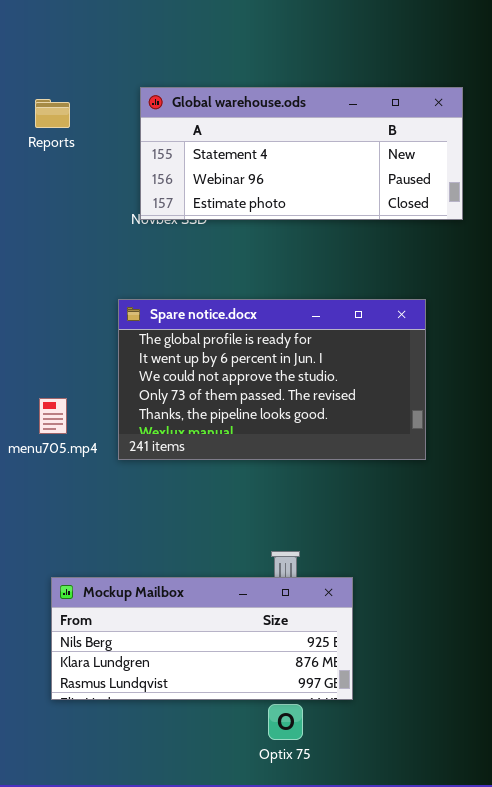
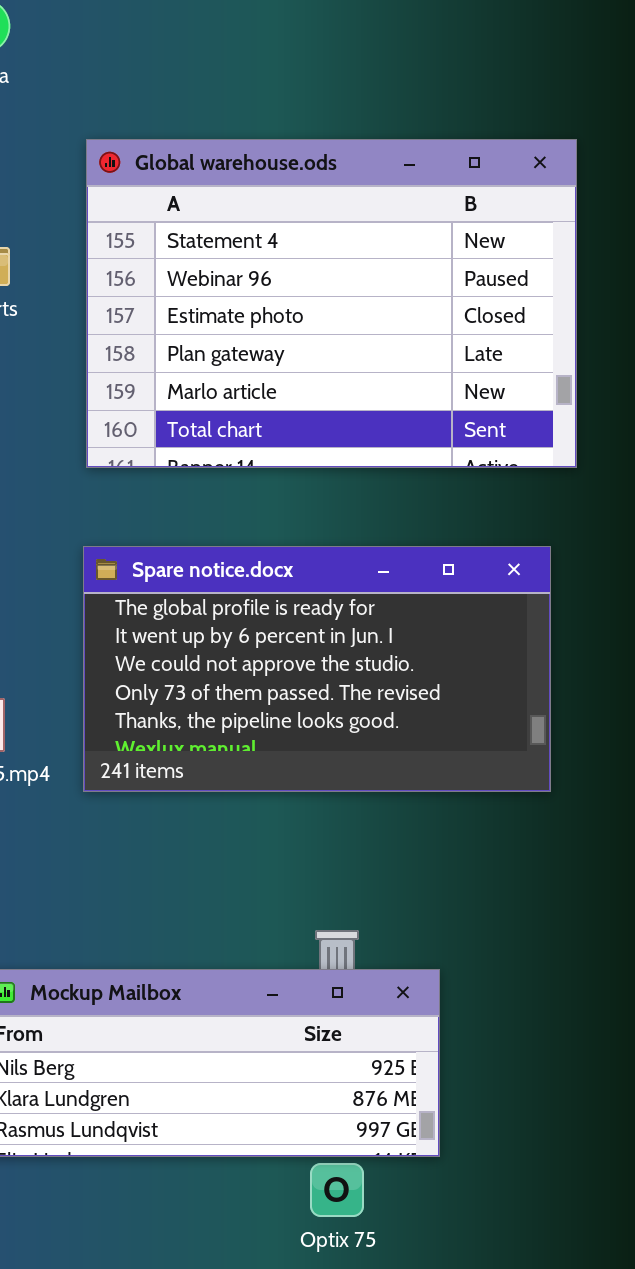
Global warehouse.ods: [140,87,463,220] -> [86,139,577,468], moved, resized

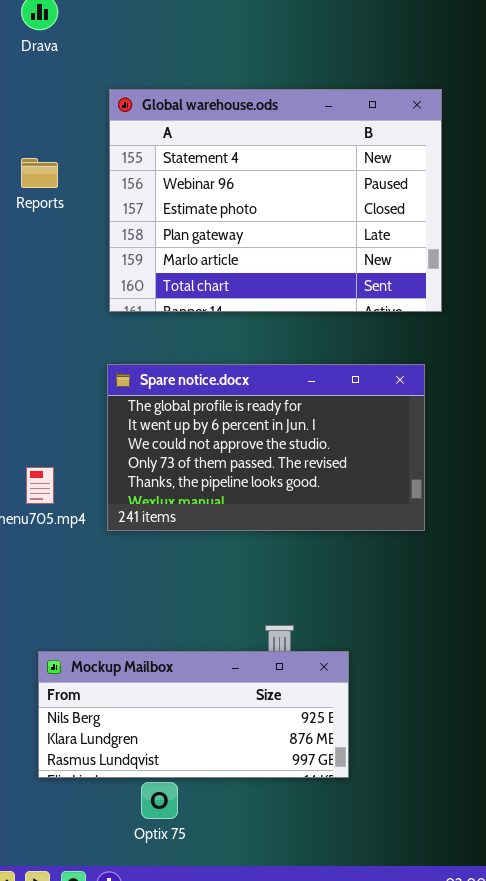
Optix 75: [310,1163,364,1217] -> [141,782,178,819], moved

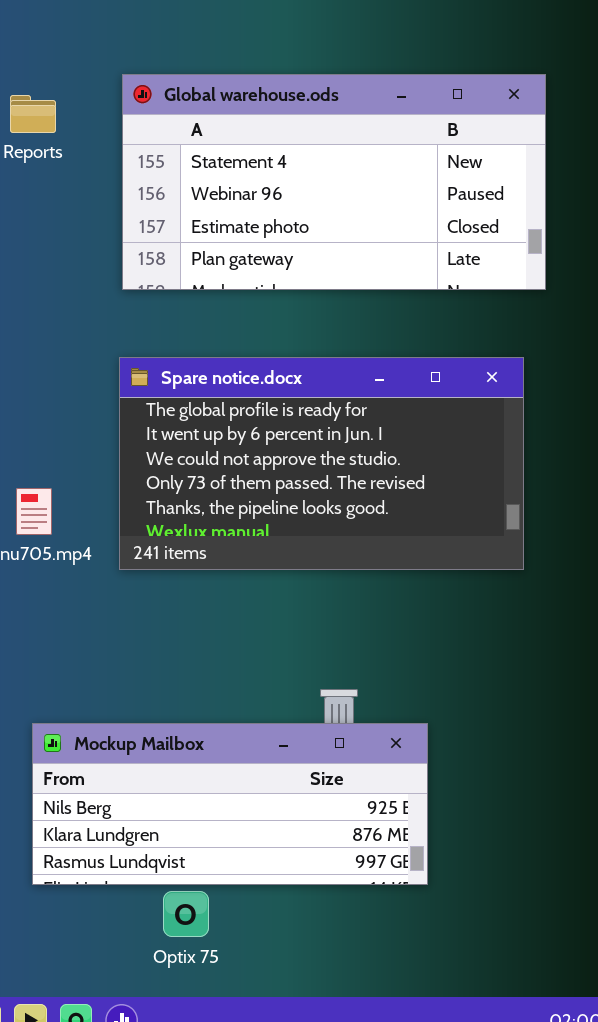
Global warehouse.ods: [109,89,442,312] -> [122,74,546,290], resized

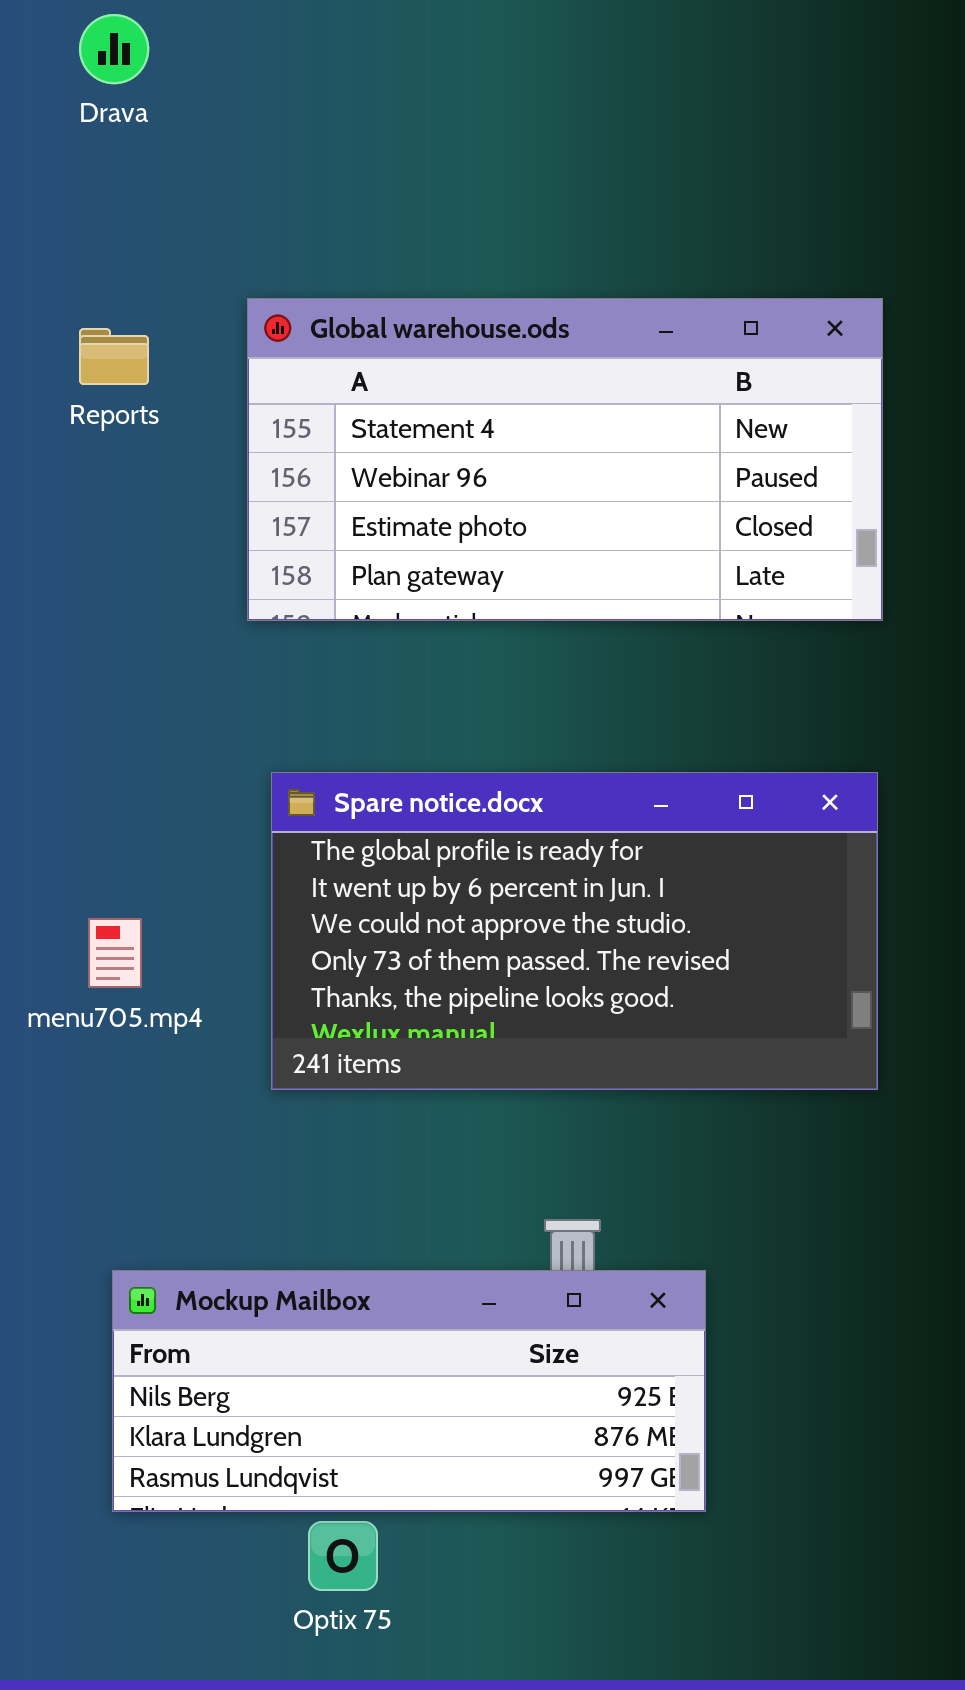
Spare notice.docx: [119,357,524,570] -> [271,772,878,1090], moved

